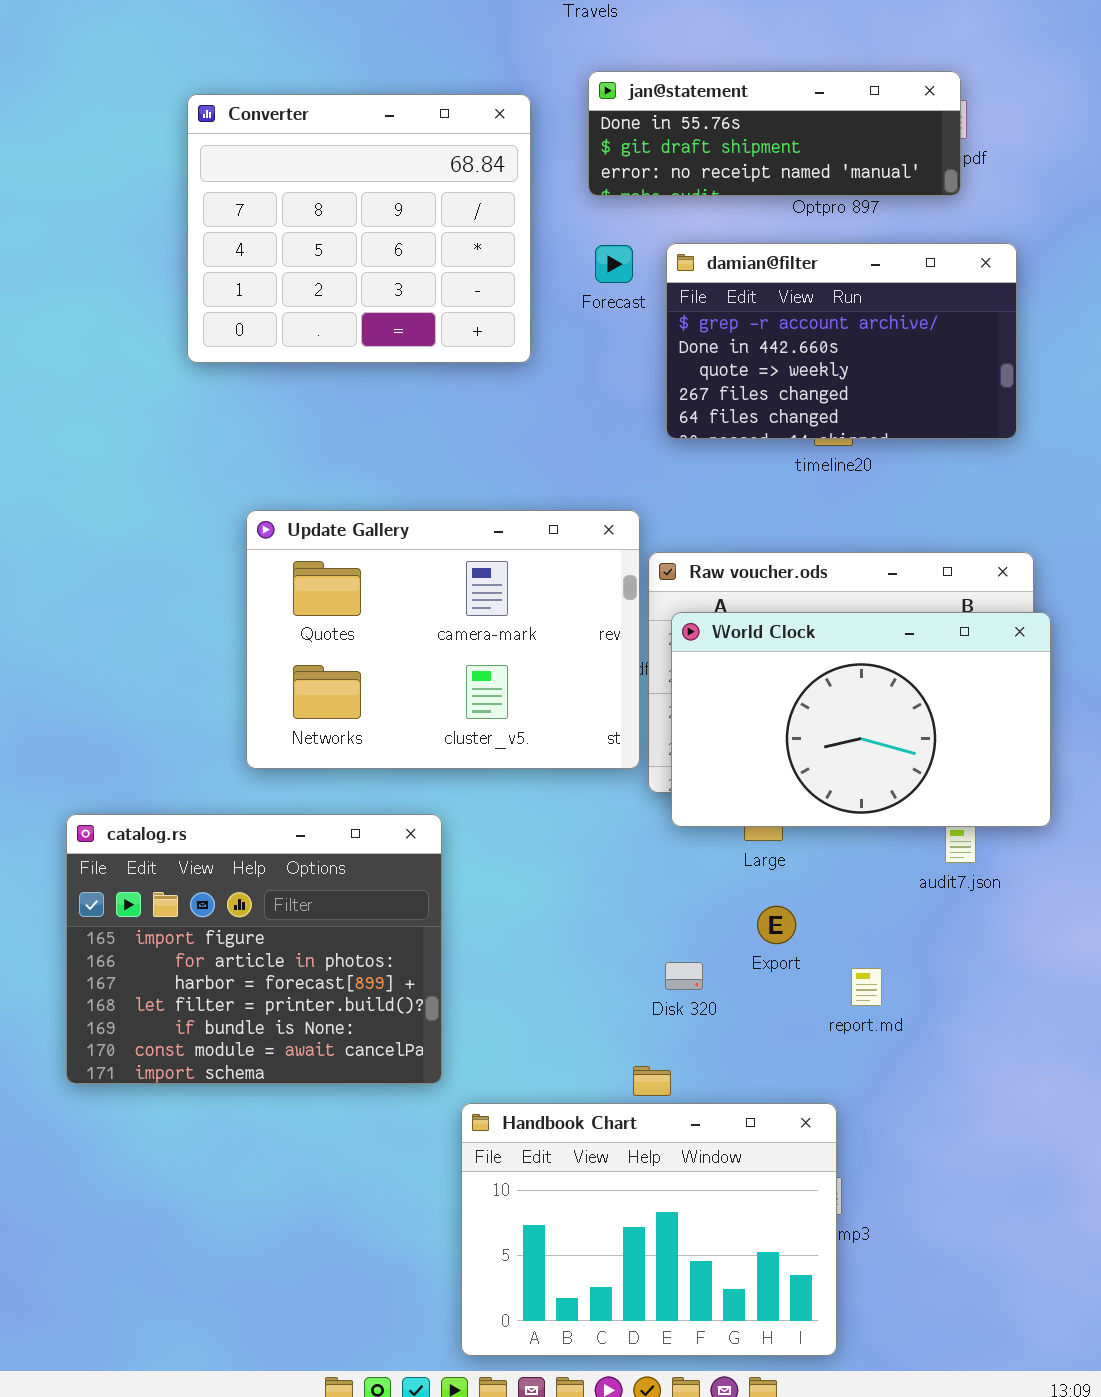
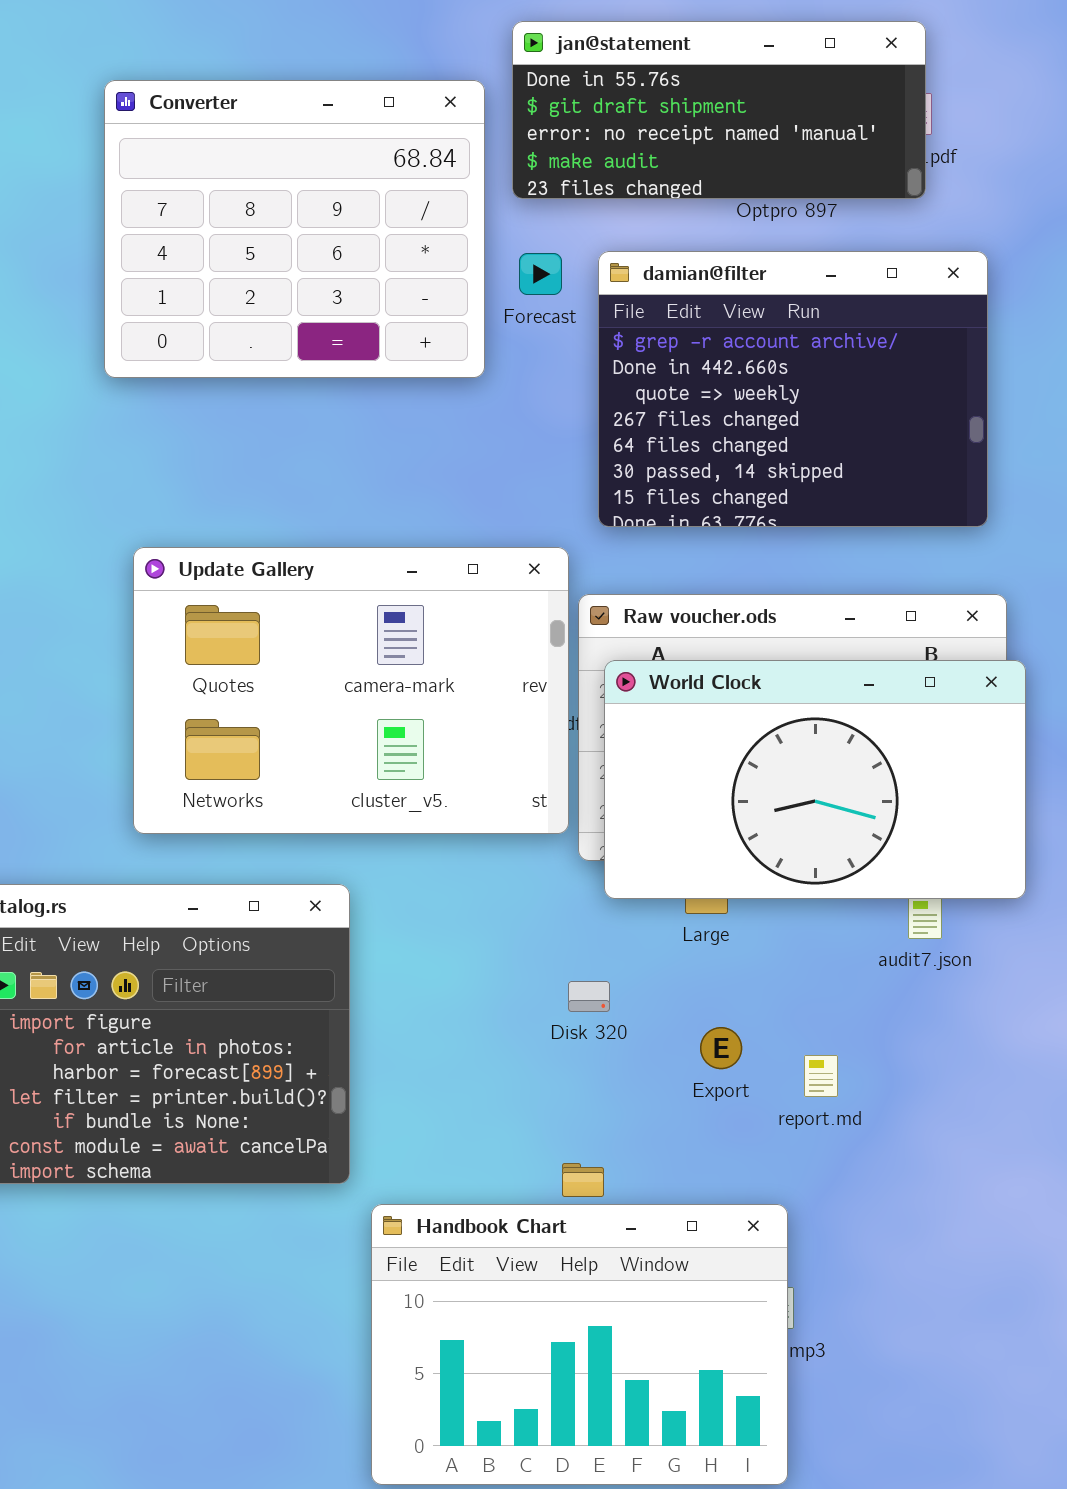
jan@statement: [588,71,961,196] -> [512,21,926,199], resized
Converter: [187,94,531,363] -> [104,80,485,378], moved
damian@filter: [666,243,1017,439] -> [598,251,988,527], resized
Export: [757,906,796,944] -> [700,1027,742,1069], moved
Disk 320: [665,962,703,990] -> [568,981,610,1012], moved

